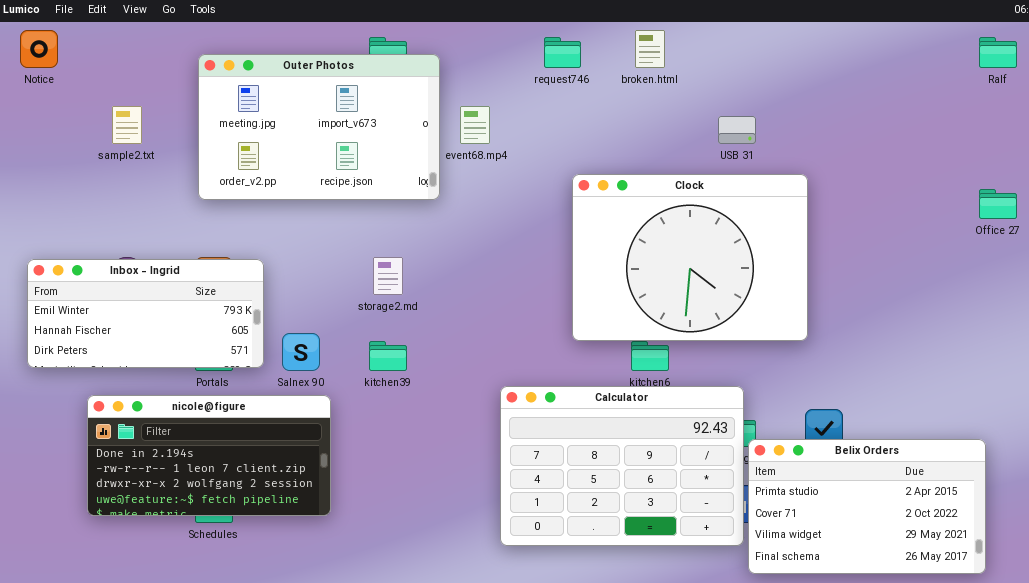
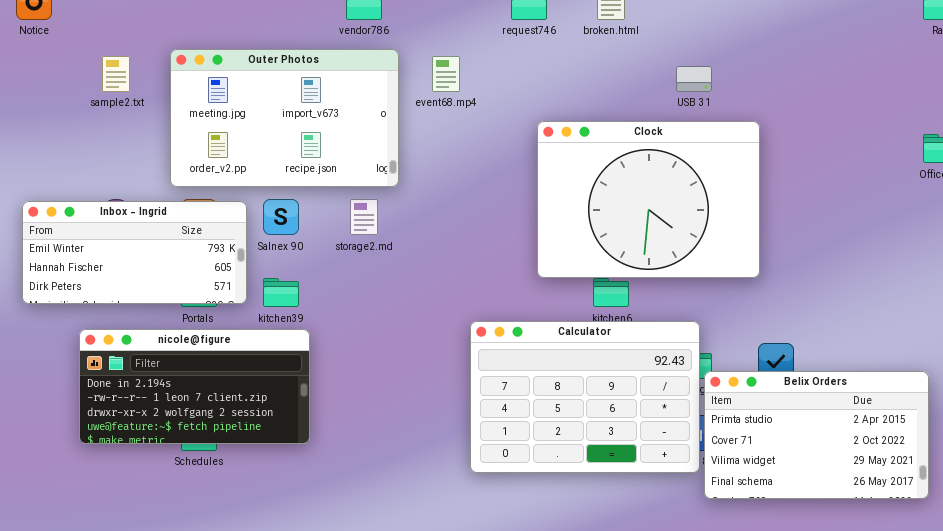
Outer Photos: [198,54,440,200] -> [170,49,399,187], moved
Salnex 90: [282,333,320,371] -> [263,199,299,235], moved
kitchen39: [369,341,407,371] -> [263,278,299,307], moved

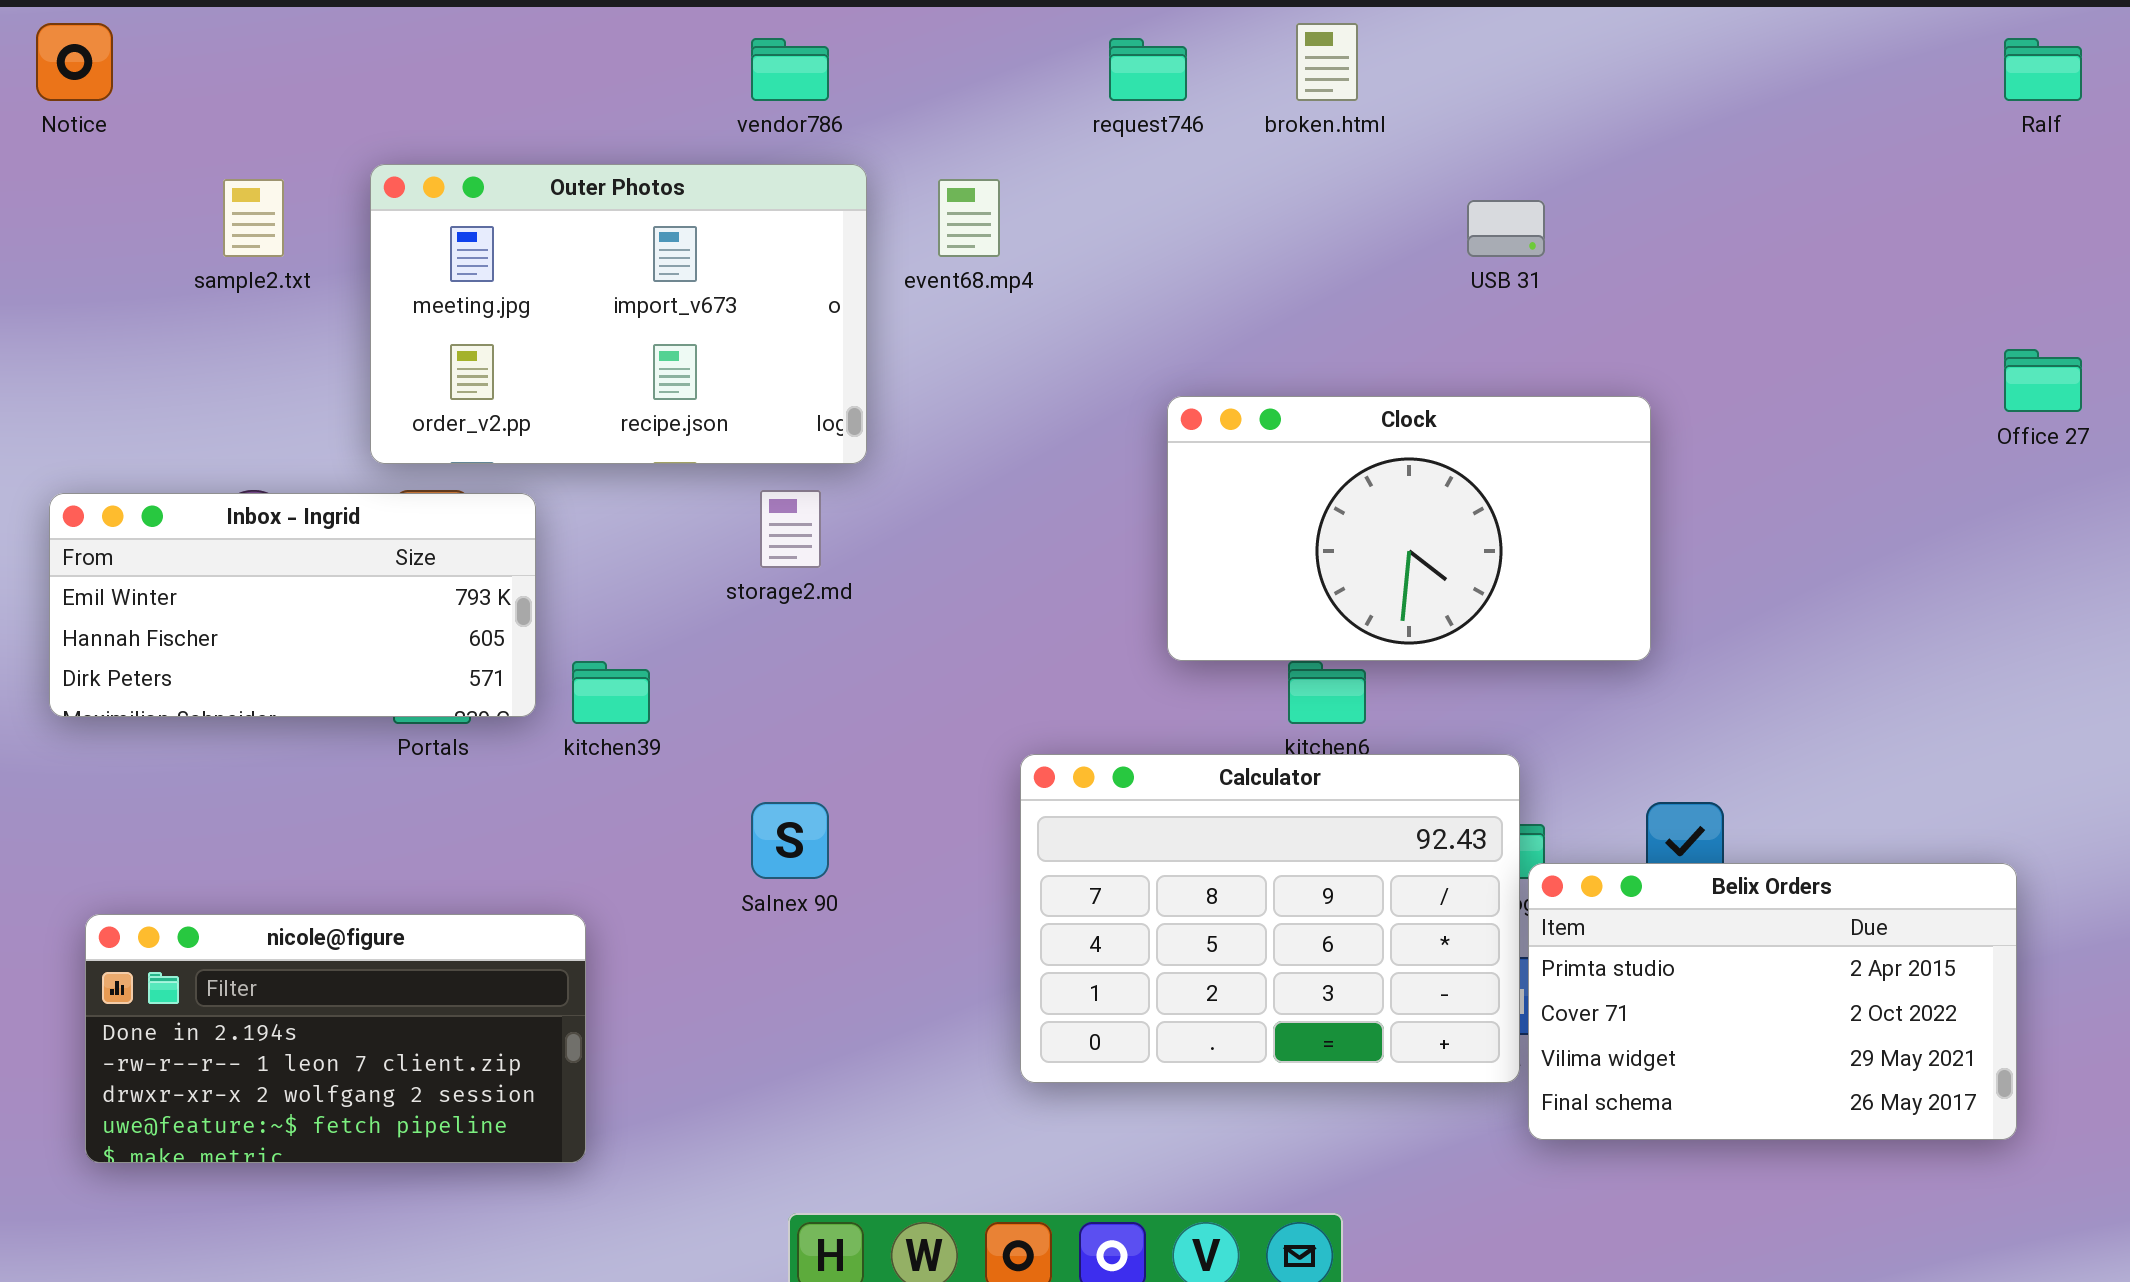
Clock: [537,121,760,278] -> [1167,396,1651,661], resized
Salnex 90: [263,199,299,235] -> [751,802,829,879], moved
nicole@figure: [79,329,310,444] -> [85,914,586,1163], moved

